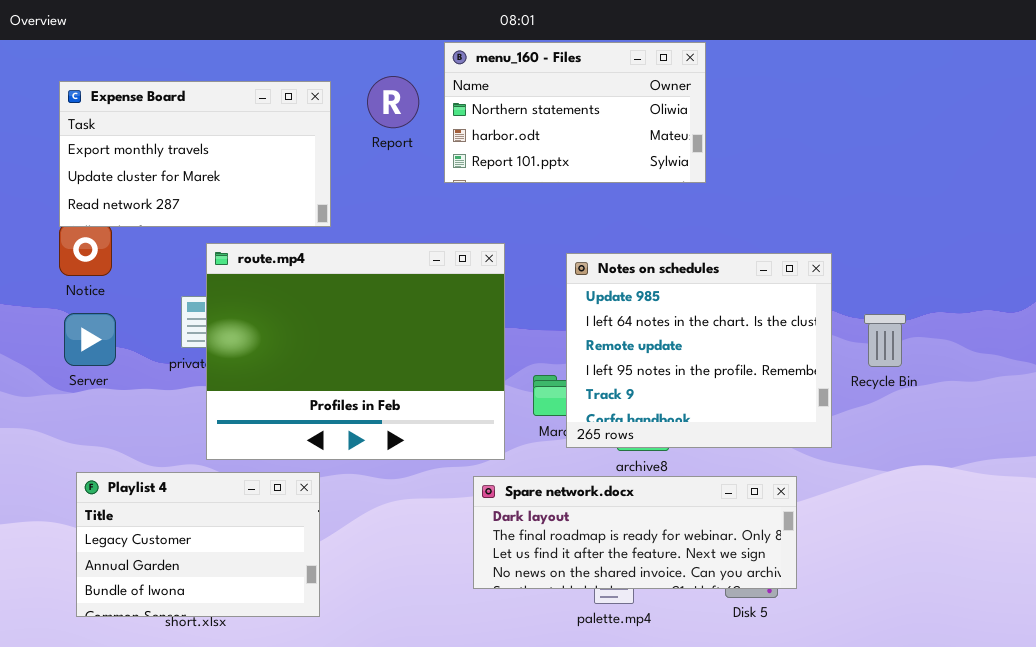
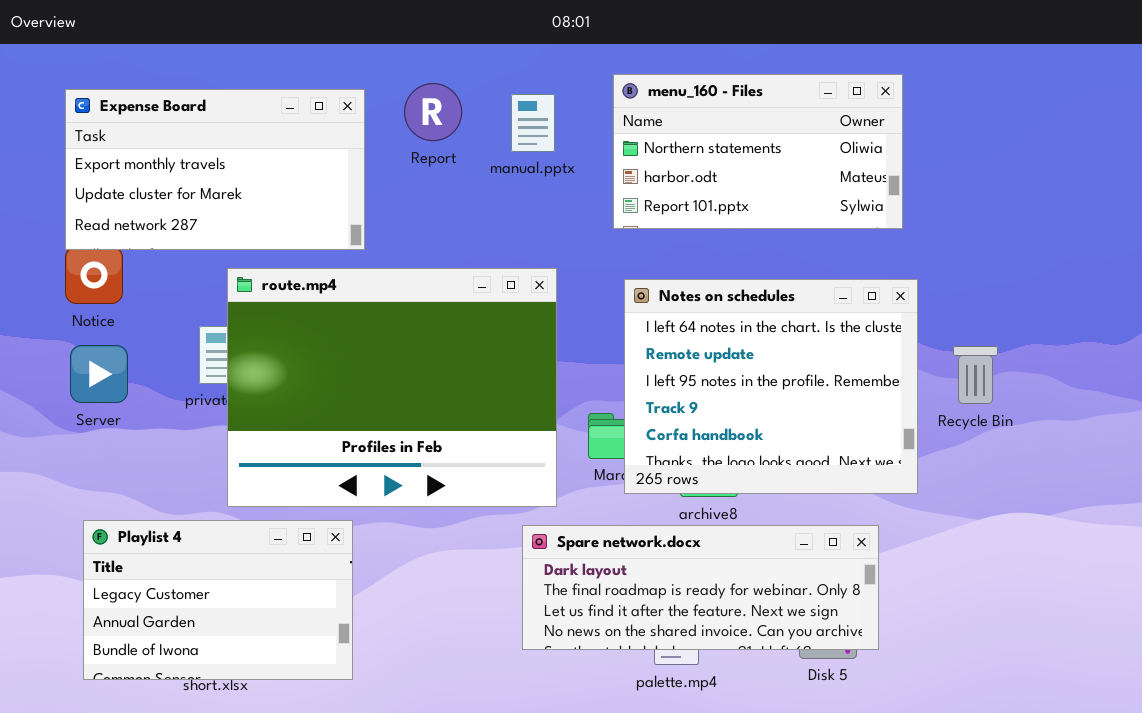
menu_160 - Files: [444,42,706,183] -> [613,74,903,229], moved
Notes on schedules: [566,253,832,448] -> [624,279,918,494], scrolled down 1 row

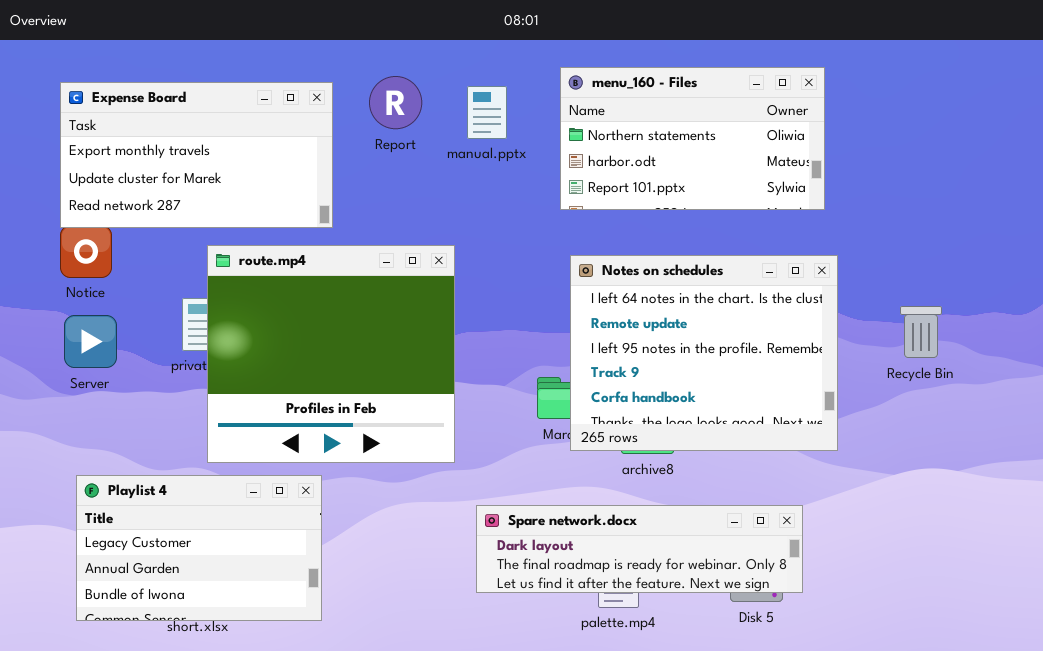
route.mp4: [227,268,557,507] -> [207,245,455,463], resized
Recycle Bin: [953,346,998,404] -> [900,306,942,358], moved
Spare network.docx: [522,525,879,650] -> [476,505,803,593], resized

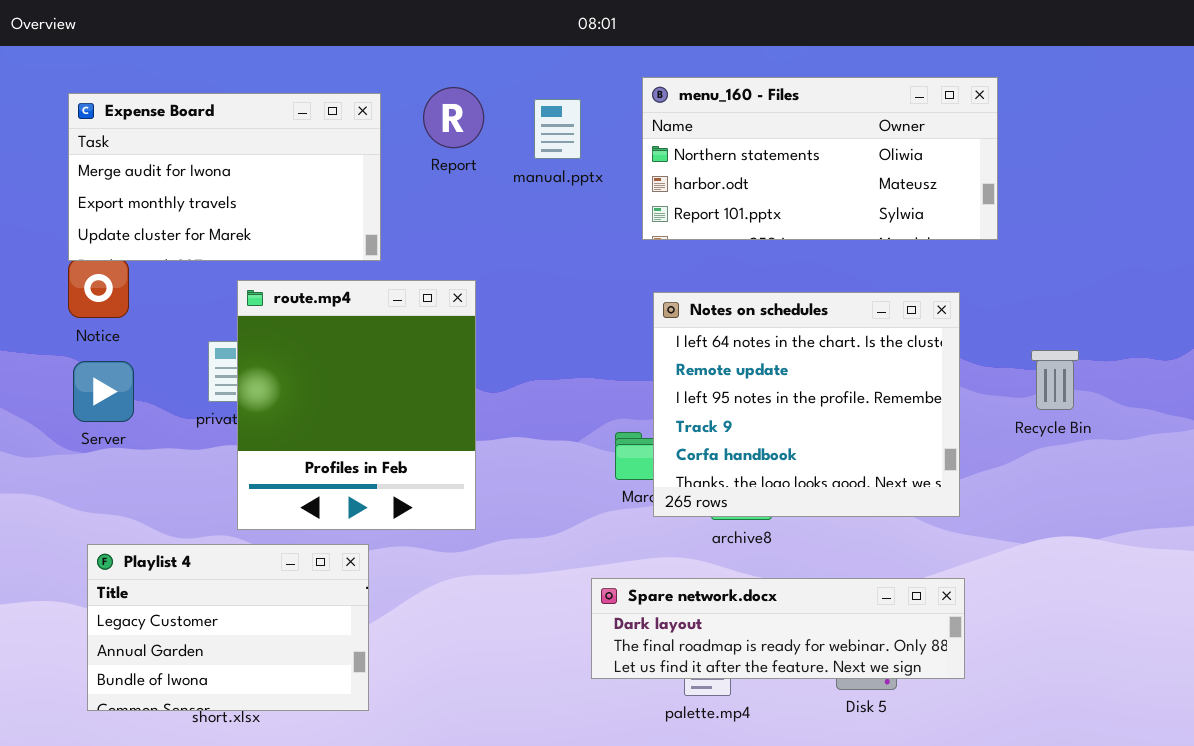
menu_160 - Files: [560,67,825,210] -> [642,77,998,240], resized
Expense Board: [60,82,333,228] -> [68,93,381,261], scrolled up 1 row
route.mp4: [207,245,455,463] -> [237,280,476,530], resized
Spare network.docx: [476,505,803,593] -> [591,578,965,679], moved

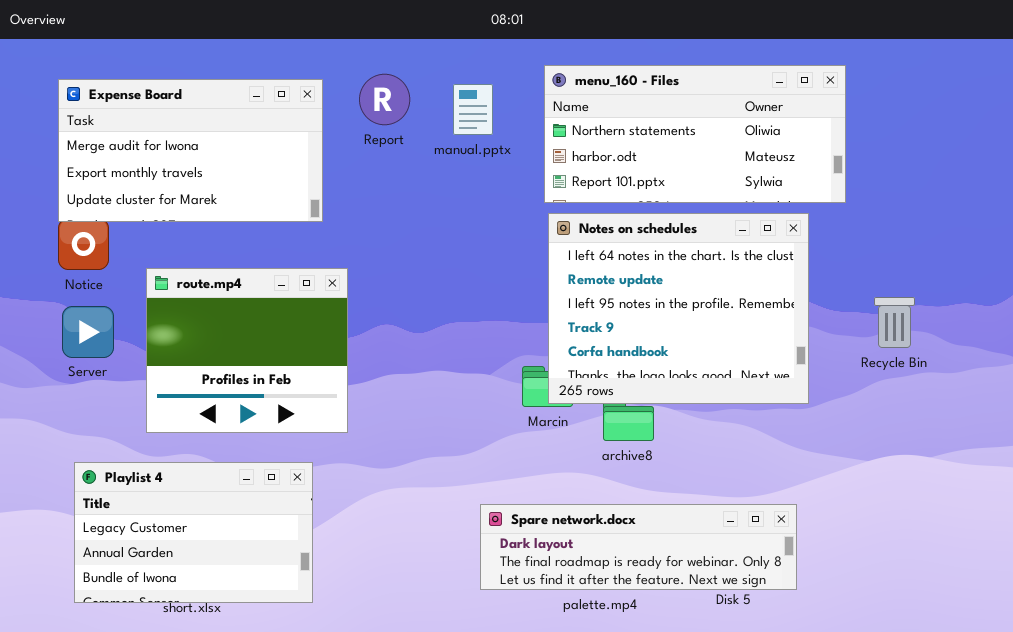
route.mp4: [237,280,476,530] -> [146,268,348,433], moved, resized
Notes on schedules: [653,292,960,517] -> [548,213,809,404], moved
Spare network.docx: [591,578,965,679] -> [480,504,797,590], moved

